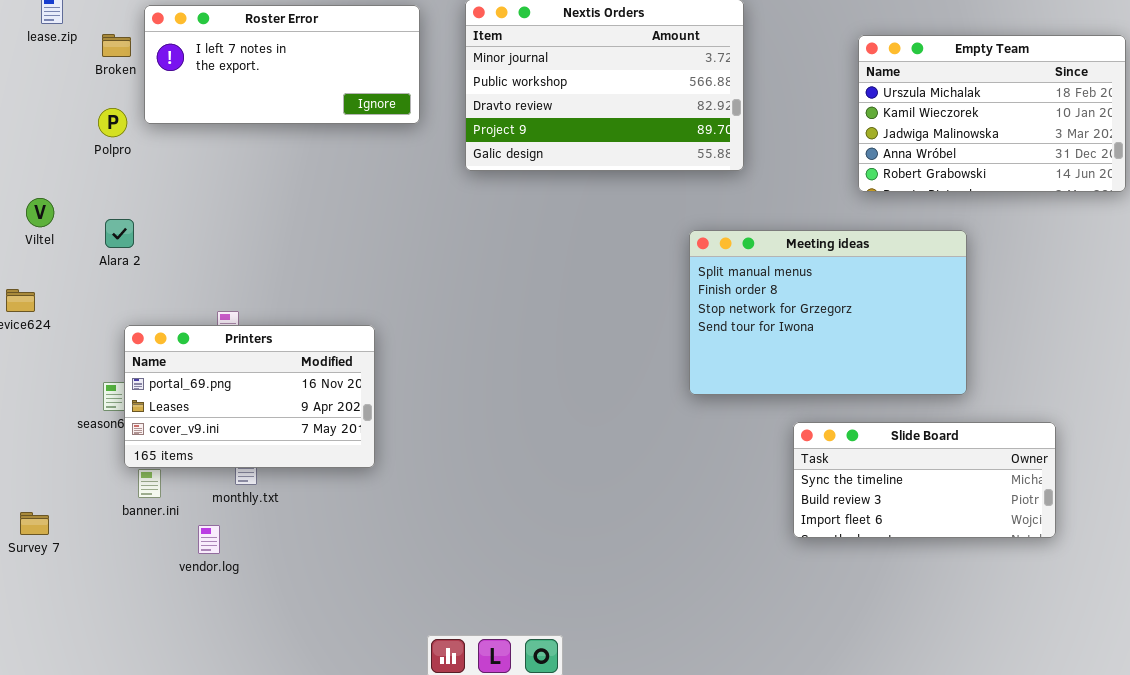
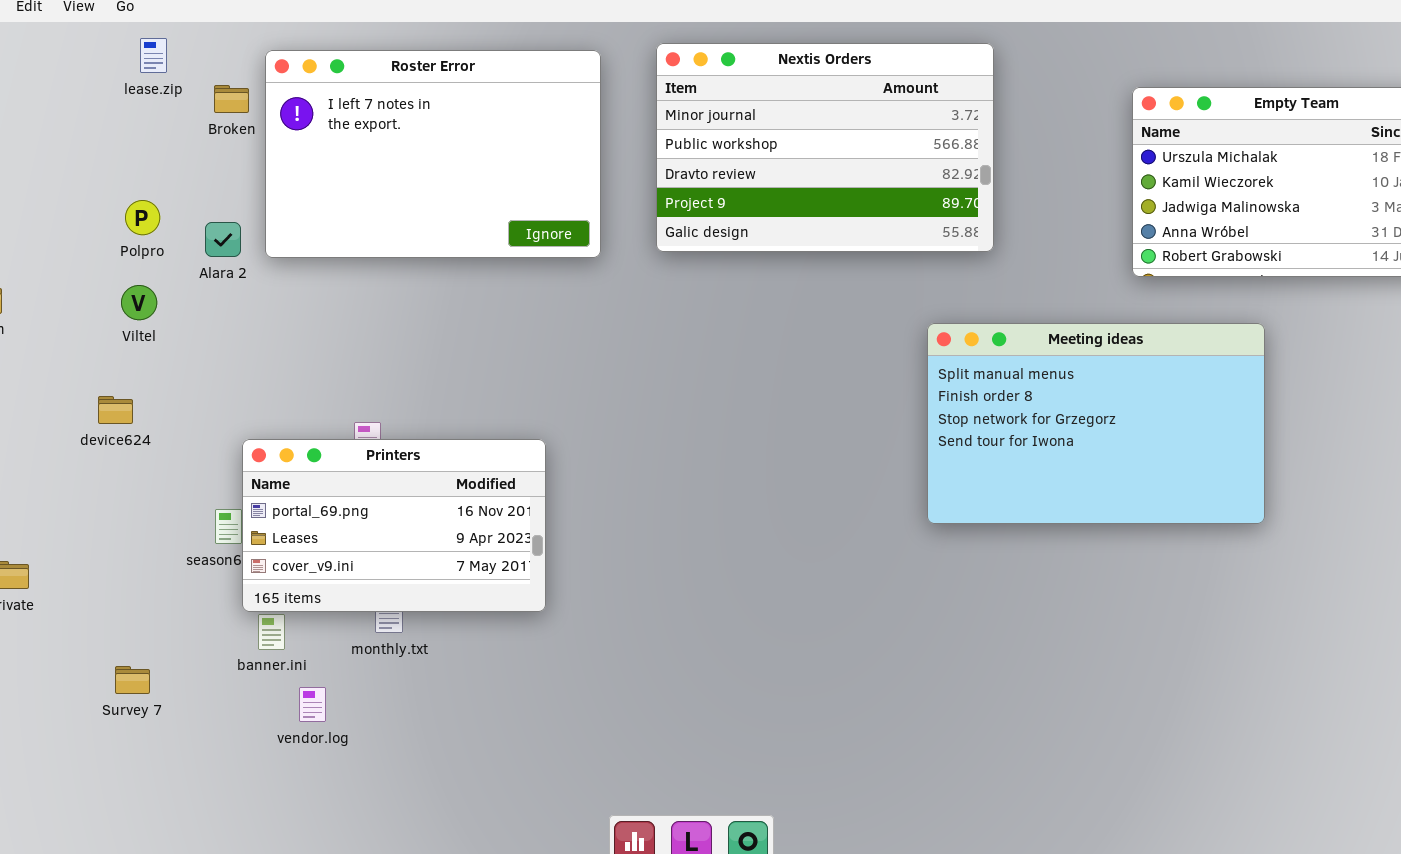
Roster Error: [144,5,420,124] -> [265,50,601,258], resized
Polpro: [98,108,127,137] -> [125,200,160,235], moved
Alara 2: [105,219,134,248] -> [205,222,241,257], moved
Slide Board: [793,422,1056,538] -> none, closed
vendor.log: [198,525,220,554] -> [299,687,326,722], moved

